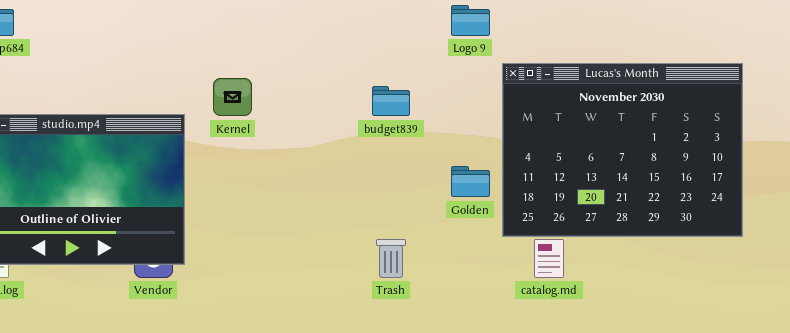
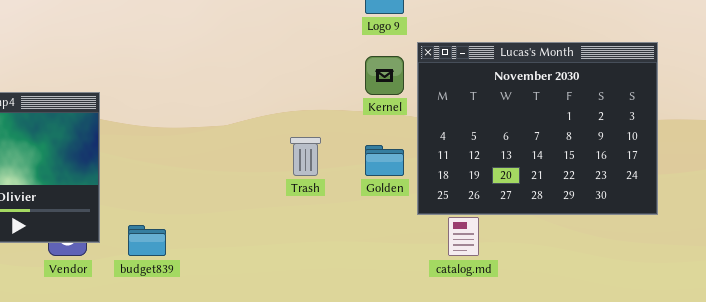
Kernel: [213,78,252,116] -> [365,56,404,95], moved
budget839: [372,86,410,116] -> [128,225,166,256], moved
Trash: [376,239,406,278] -> [290,137,321,176], moved

